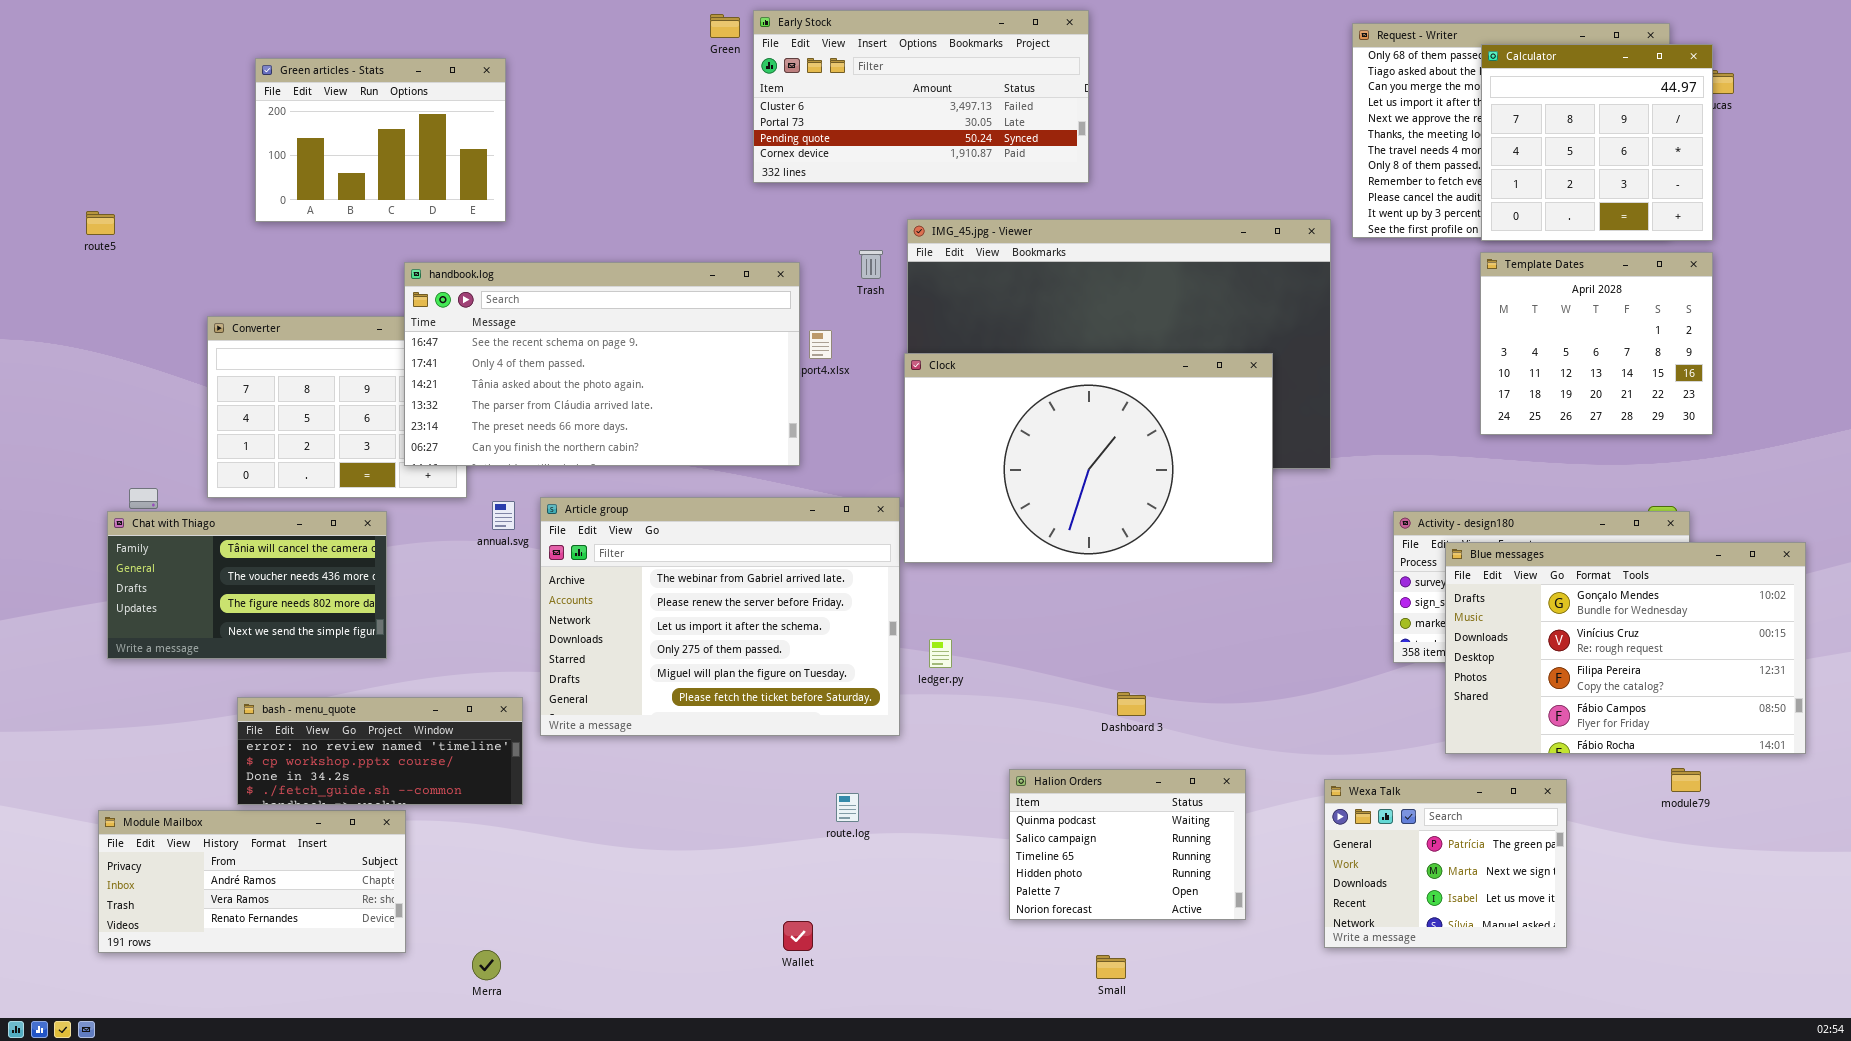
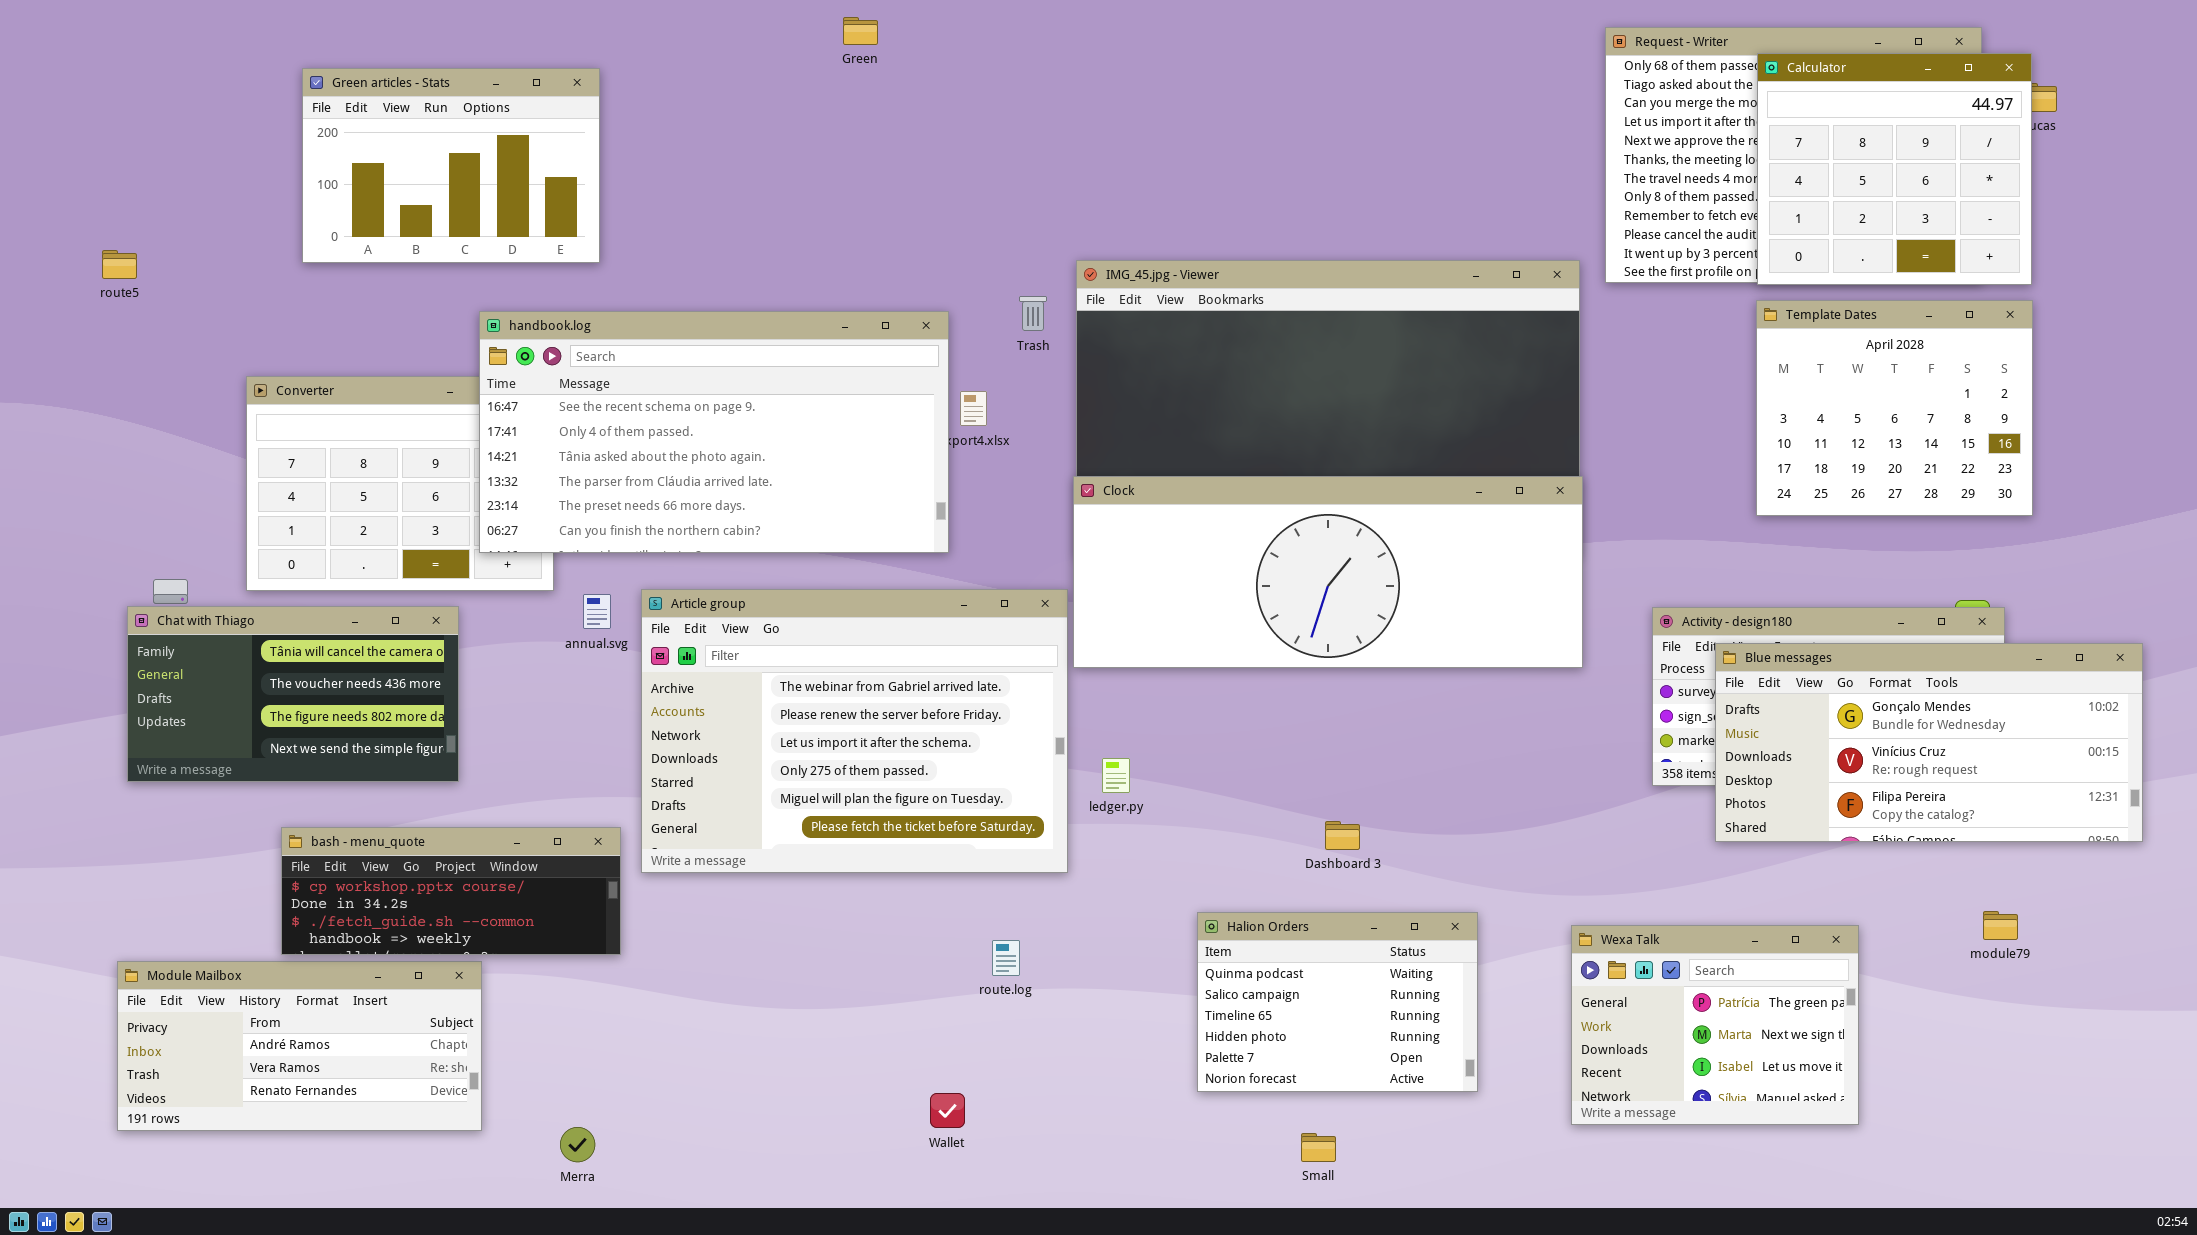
Early Stock: [753,10,1089,183] -> none, closed
Clock: [904,353,1273,563] -> [1073,476,1583,668], resized
Blue messages: [1445,542,1806,754] -> [1715,643,2143,842], resized
bash - menu_quote: [237,697,523,805] -> [281,827,621,955], scrolled down 1 row

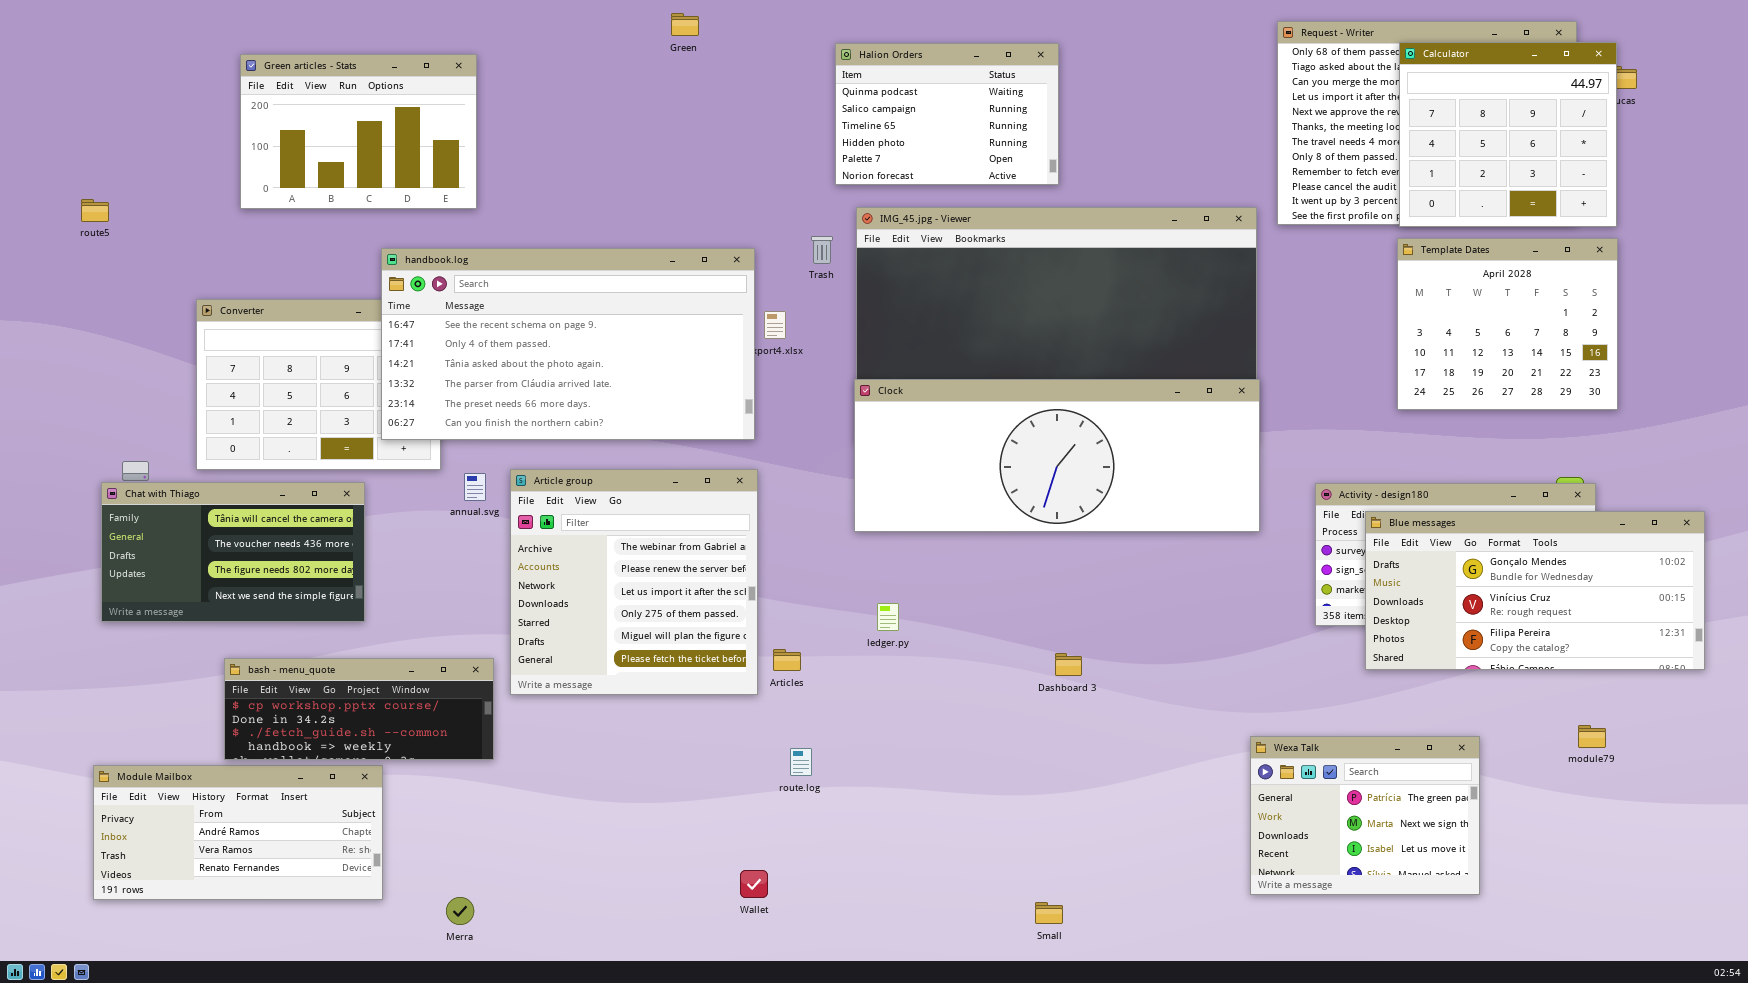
Article group: [641,589,1068,873] -> [510,469,758,695], resized
Halion Orders: [1197,912,1478,1092] -> [835,43,1059,185], moved

